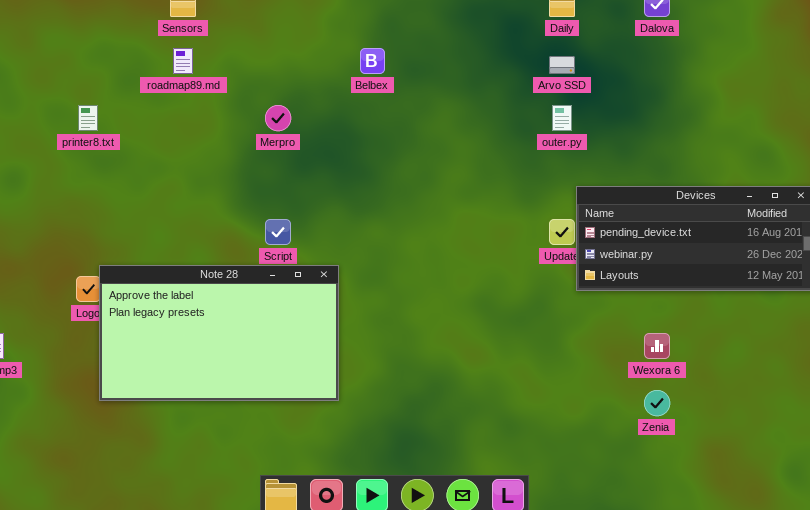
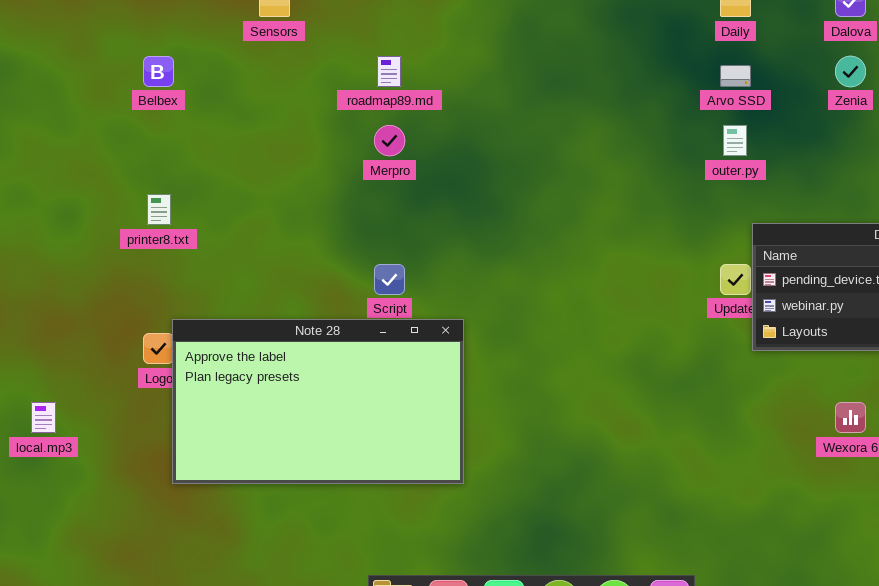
roadmap89.md: [173,48,193,74] -> [377,56,401,87], moved
Belbex: [360,48,385,74] -> [143,56,174,87], moved
printer8.txt: [78,105,98,131] -> [147,194,171,225], moved
Zenia: [644,390,670,416] -> [835,56,866,87], moved

